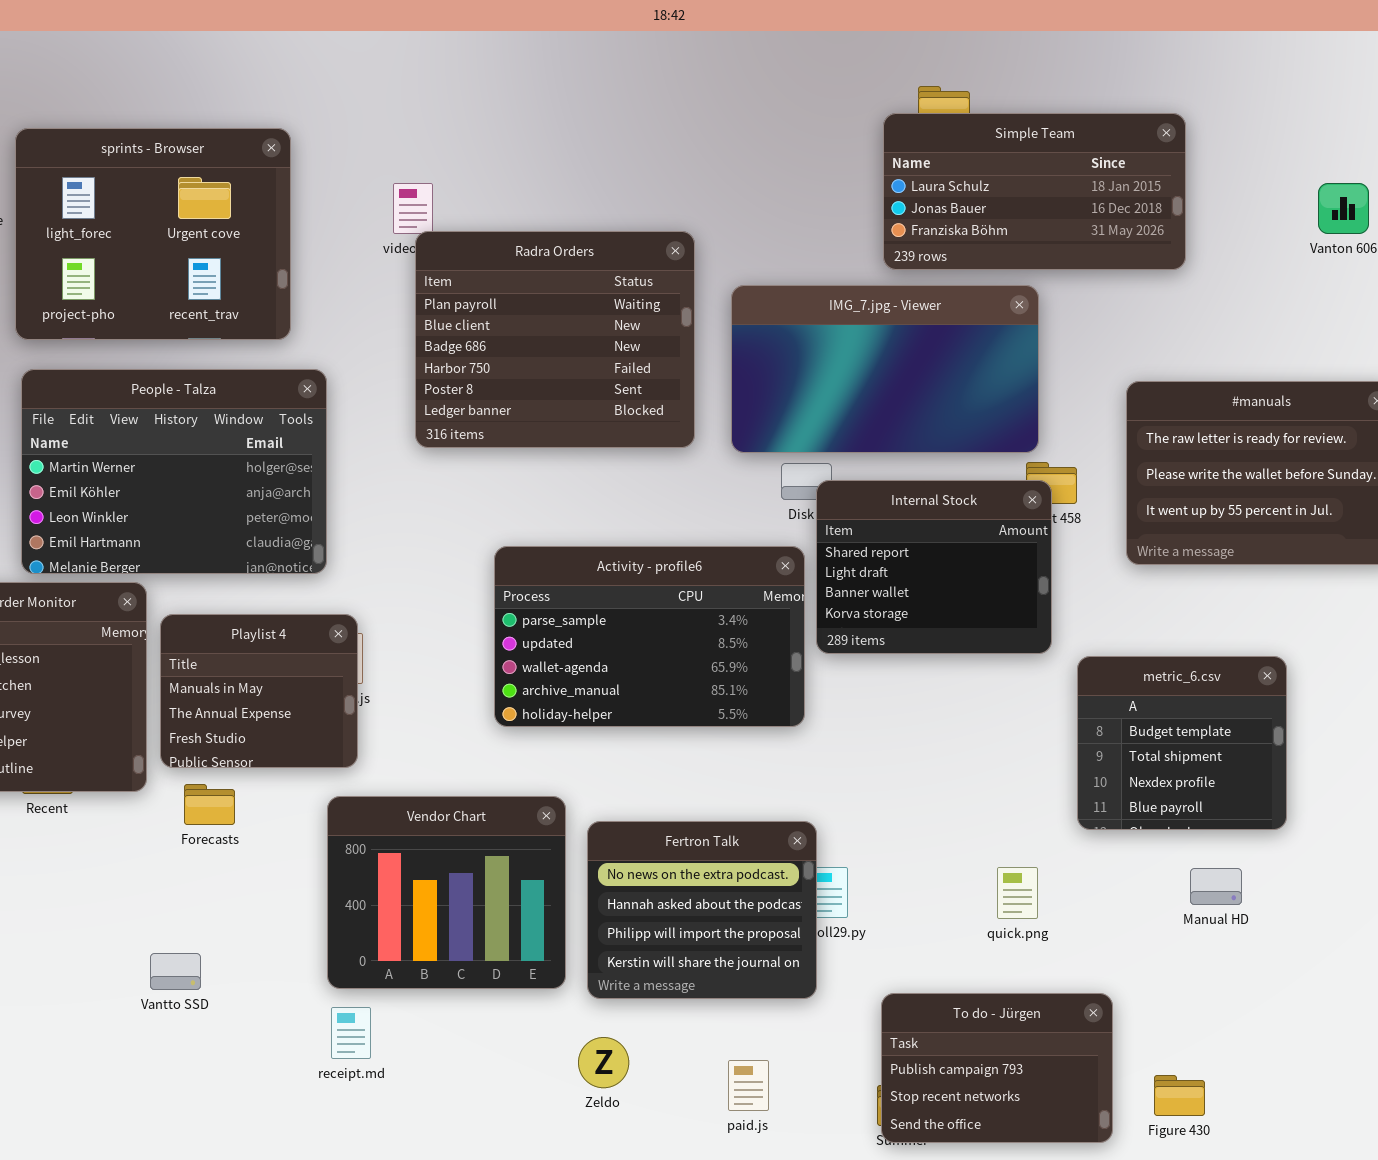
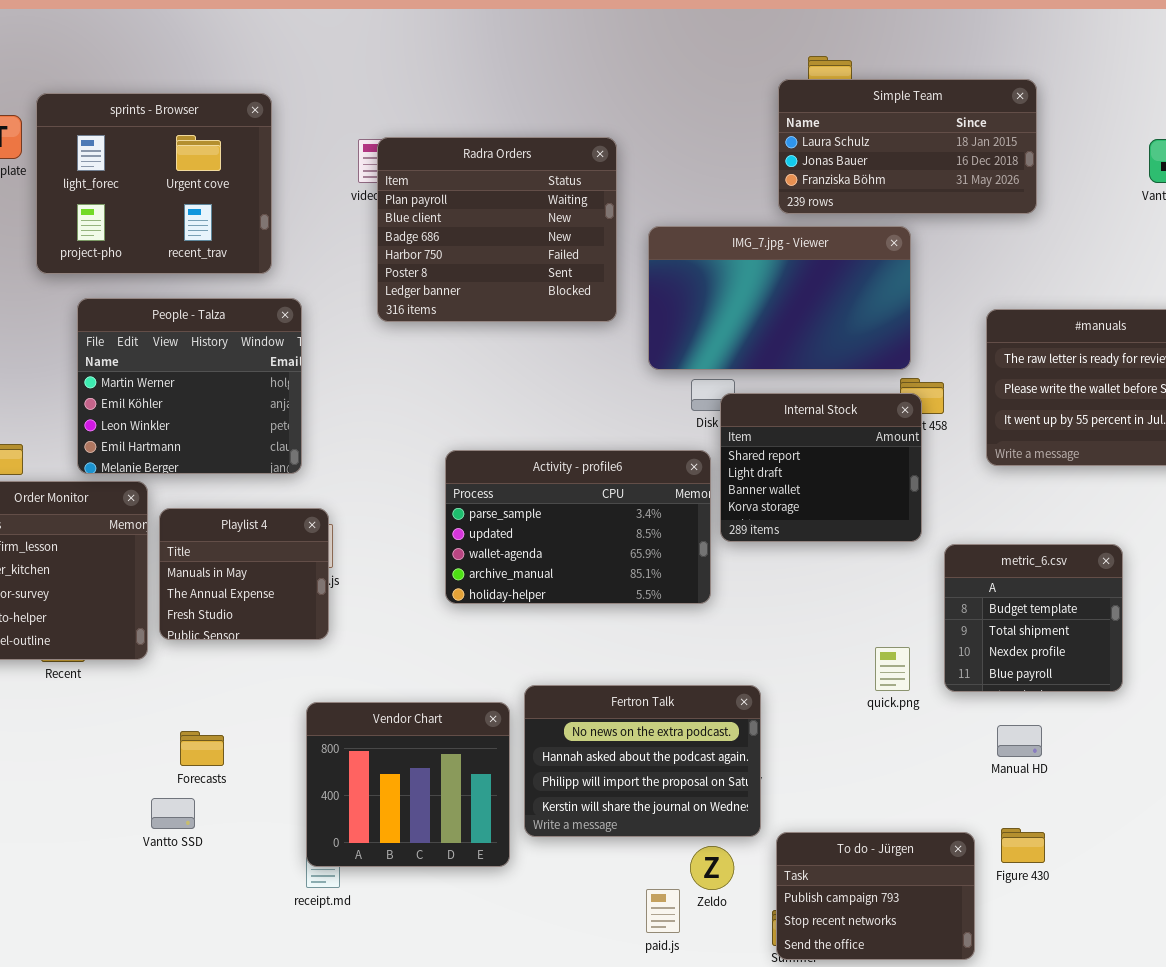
Radra Orders: [415,231,695,448] -> [377,137,617,322], moved
People - Talza: [21,369,327,574] -> [77,298,302,474], resized
Forecasts: [184,784,235,825] -> [180,731,224,766], moved
Vendor Chart: [327,796,566,989] -> [306,702,510,867], moved
Fertron Talk: [587,821,817,999] -> [524,685,761,837], resized
quick.png: [997,867,1038,919] -> [875,647,910,691], moved
Manual HD: [1190,868,1242,905] -> [997,725,1042,757], moved
Zeldo: [578,1037,629,1088] -> [690,846,734,890], moved
Figure 430: [1154,1075,1205,1116] -> [1001,828,1045,863], moved

